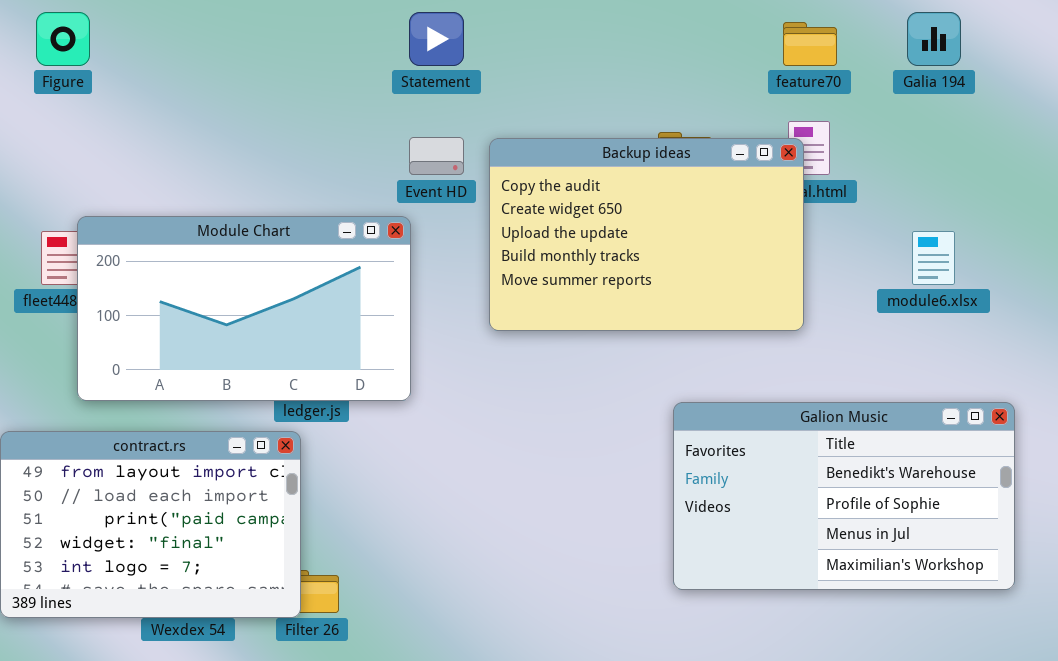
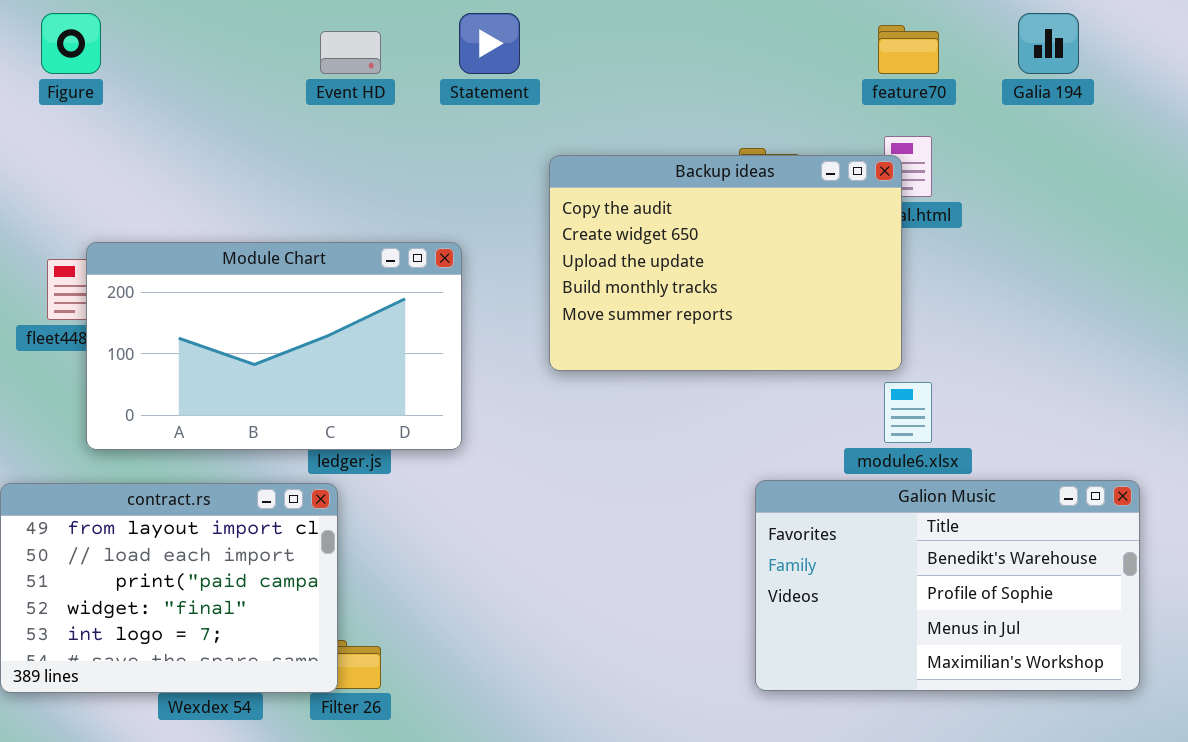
Event HD: [409,137,464,175] -> [320,31,381,74], moved
module6.xlsx: [912,231,955,285] -> [884,382,932,443], moved
Galion Music: [673,402,1015,590] -> [755,480,1140,691], moved

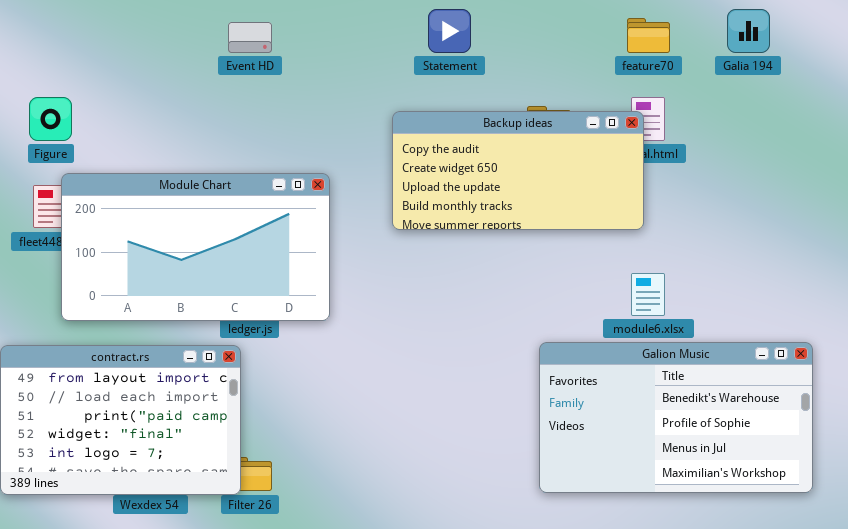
Figure: [41,13,101,74] -> [29,97,72,141], moved
Statement: [459,13,520,74] -> [428,9,471,53], moved
Backup ideas: [549,155,902,371] -> [392,111,644,230], resized

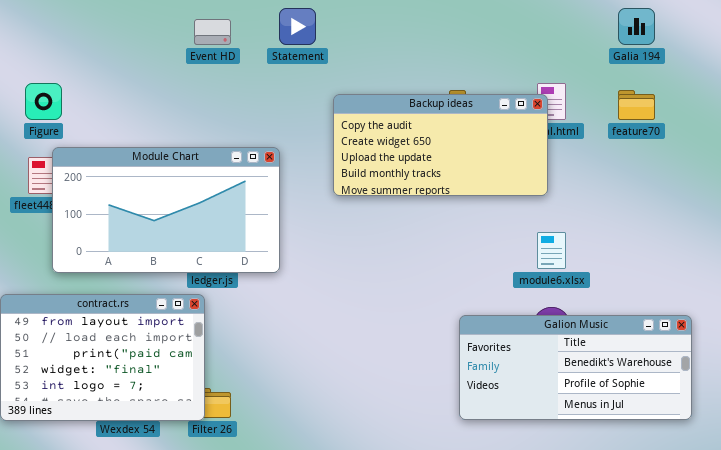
Statement: [428,9,471,53] -> [279,8,316,45], moved
feature70: [627,18,670,53] -> [618,90,655,120], moved
Galion Music: [539,342,813,493] -> [459,315,692,420], resized

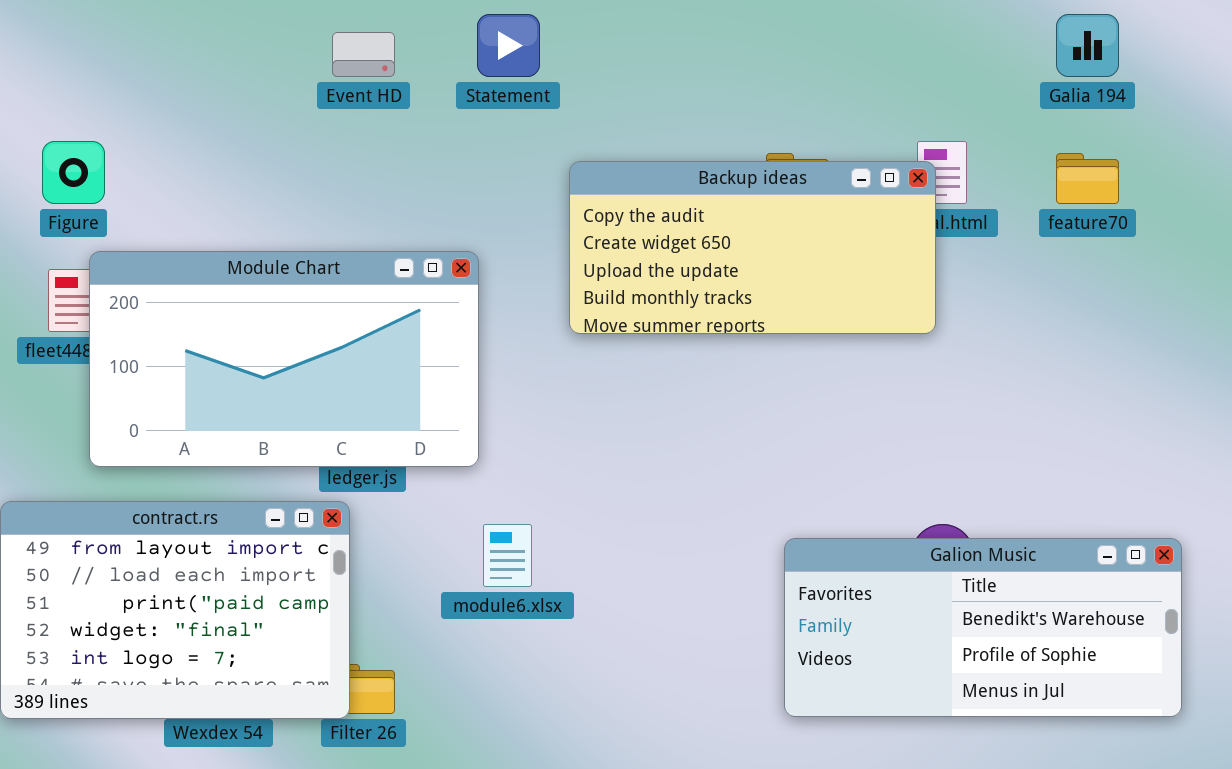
module6.xlsx: [537,232,566,269] -> [483,524,532,587], moved

